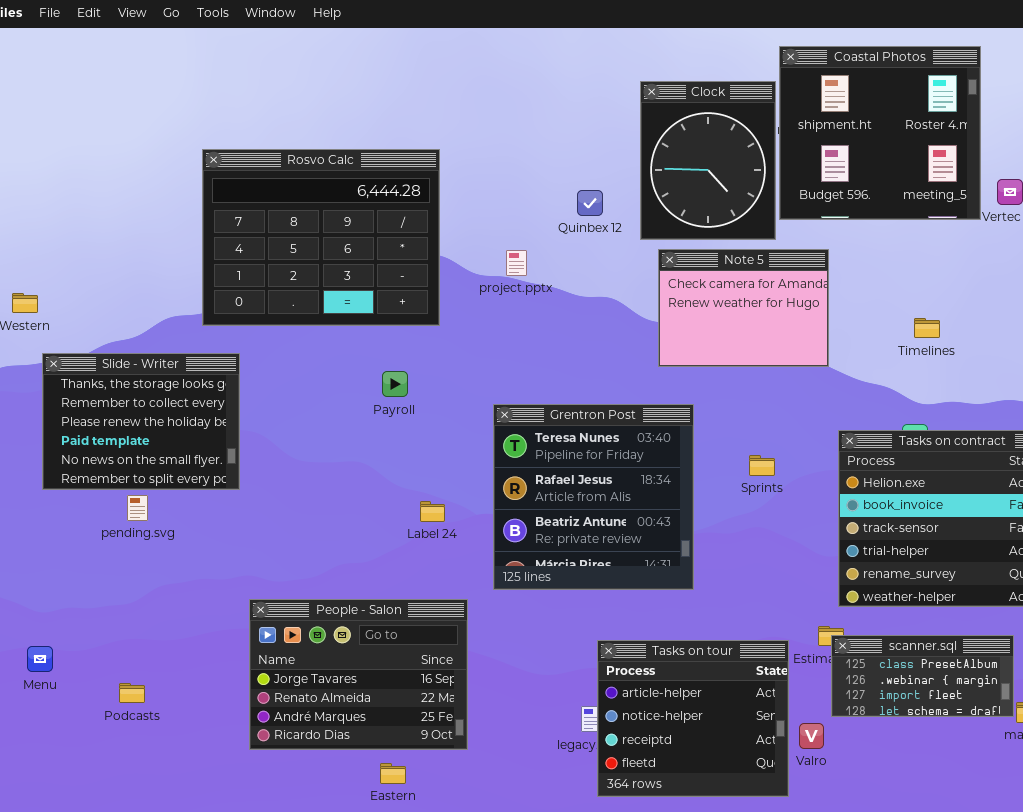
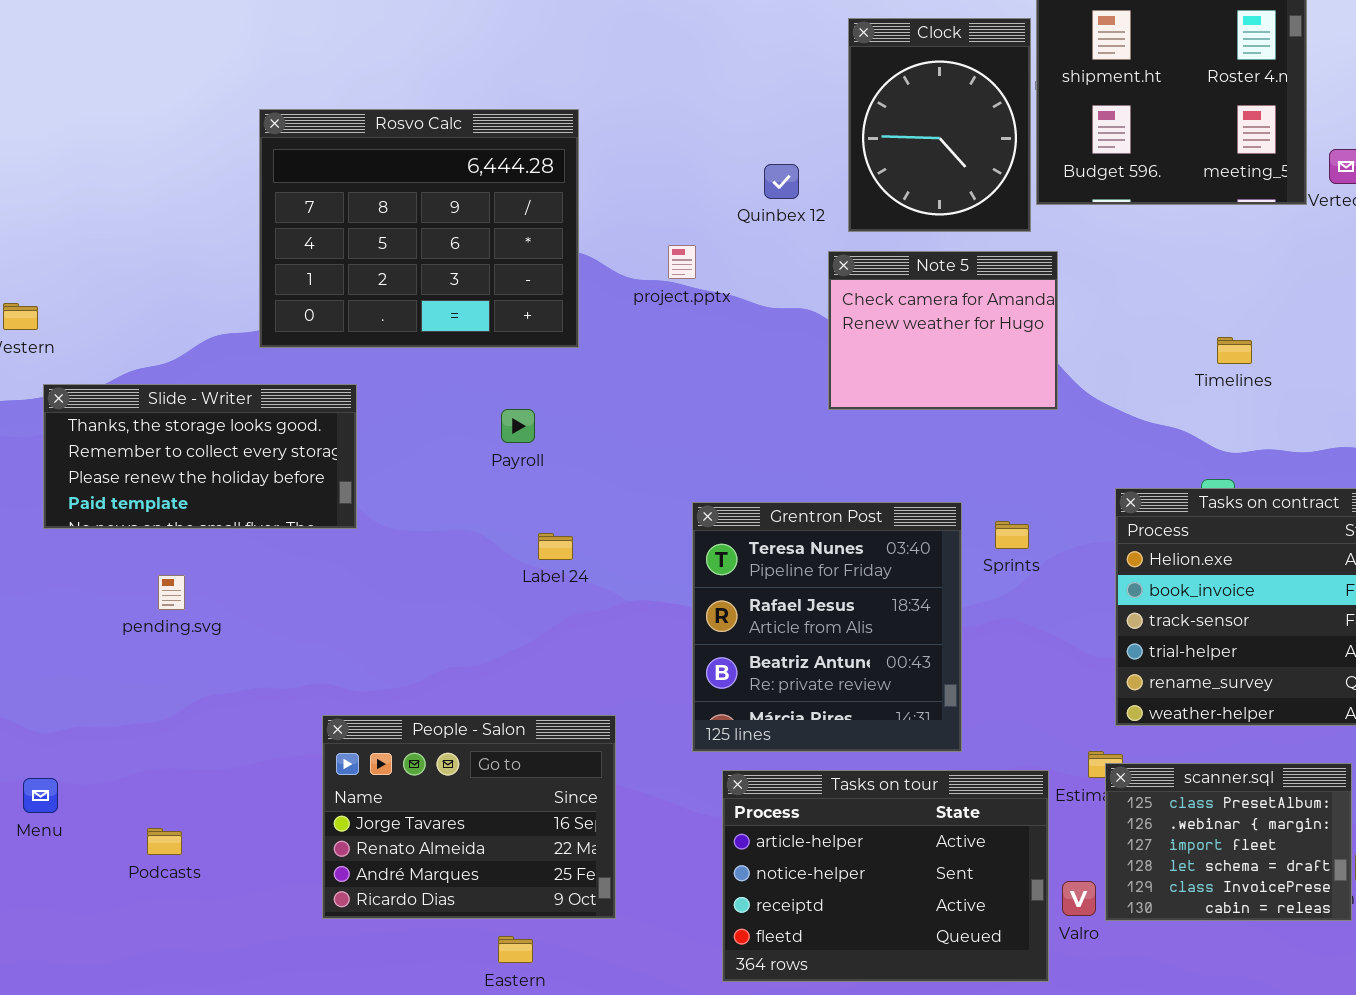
Note 5: [658,249,829,367] -> [828,251,1058,410], moved
Slide - Writer: [42,353,240,490] -> [43,384,357,529], resized
Grentron Post: [493,404,694,590] -> [692,502,962,752], moved
Label 24: [420,501,445,522] -> [538,533,573,560], moved
scanner.sql: [831,635,1014,717] -> [1105,763,1352,921], resized
Tasks on tour: [597,640,789,797] -> [722,770,1049,982], resized

